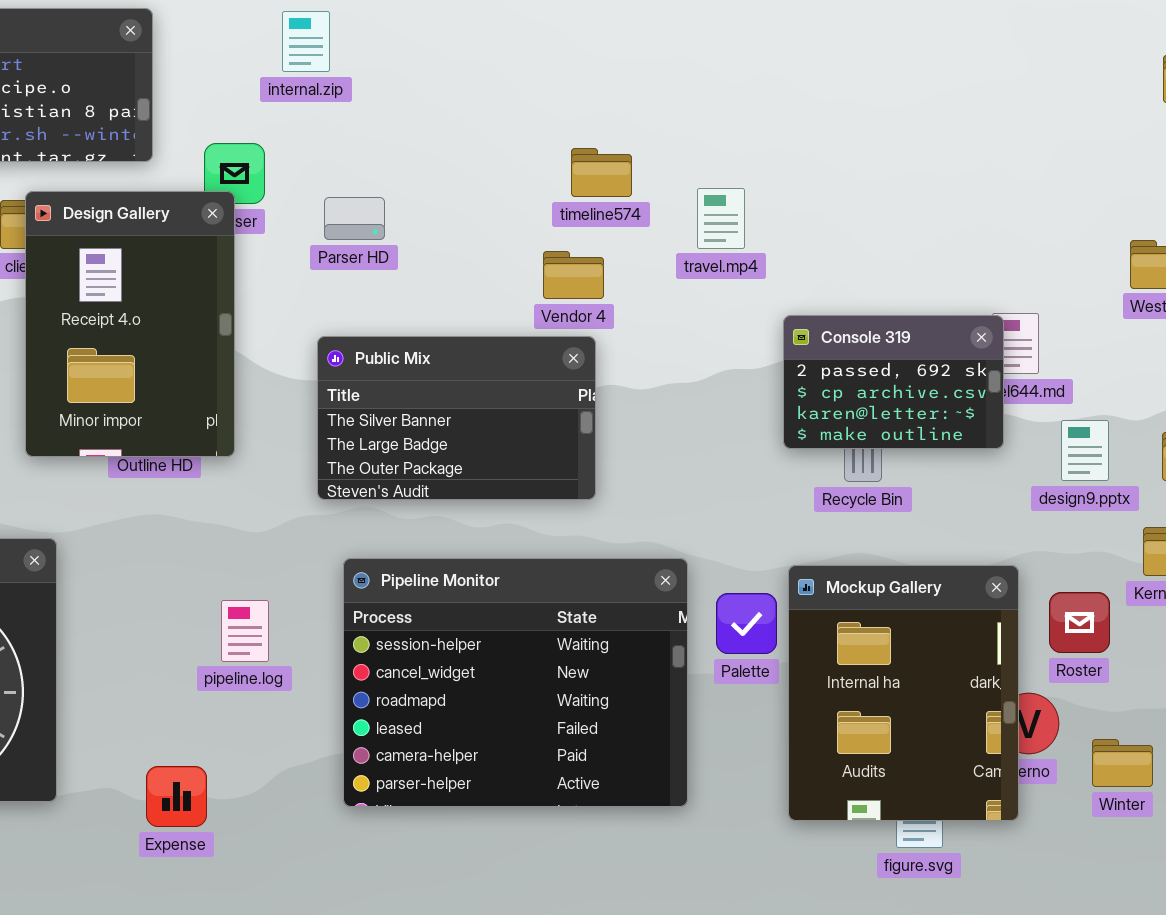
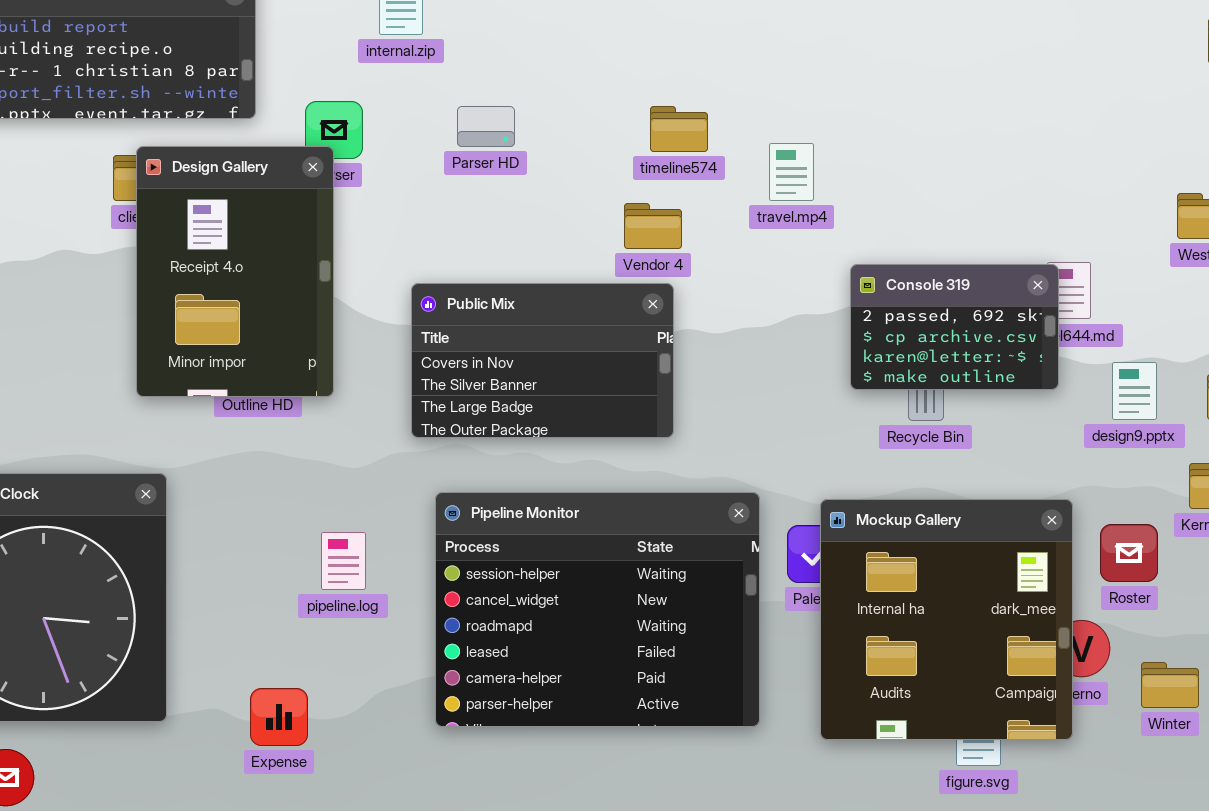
Parser HD: [324,197,385,240] -> [457,106,515,147], moved
Public Mix: [317,336,596,500] -> [411,283,674,438], scrolled up 1 row
Mockup Gallery: [788,565,1019,821] -> [820,499,1073,740], resized

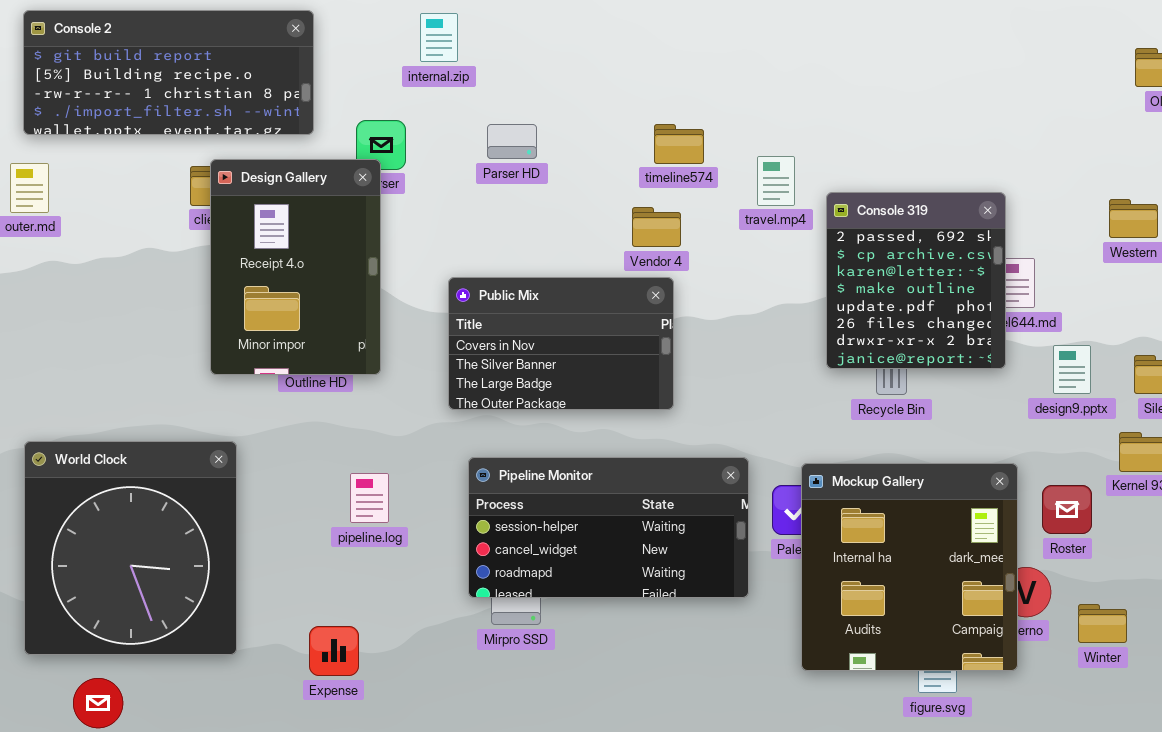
Console 319: [850,264,1059,390] -> [826,192,1006,369], resized
Pipeline Monitor: [435,492,760,727] -> [468,457,749,598], resized
pipeline.log: [321,532,366,590] -> [350,473,389,523], moved

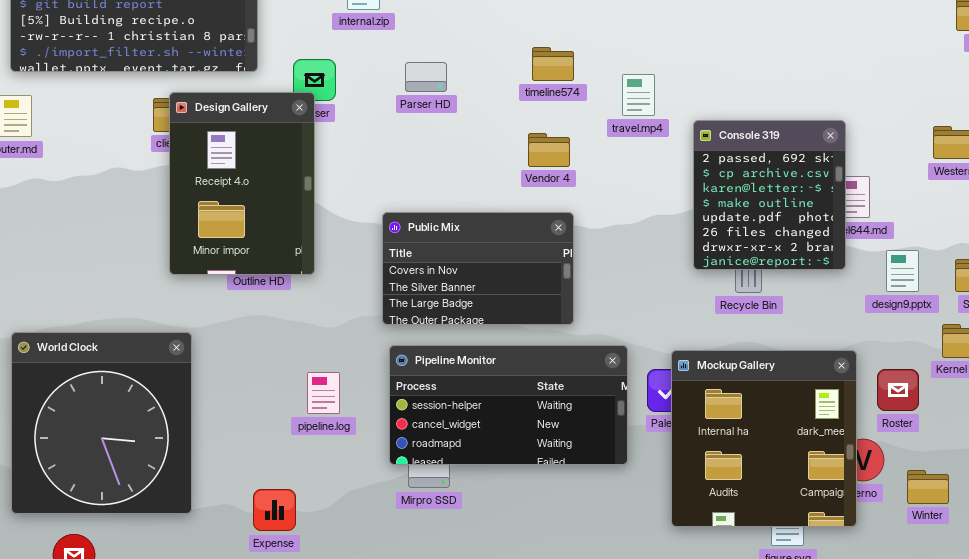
timeline574: [654,124,704,164] -> [532,47,574,81], moved
travel.mp4: [757,156,795,206] -> [622,74,655,116], moved
Public Mix: [448,277,674,410] -> [382,212,574,325], moved
pipeline.log: [350,473,389,523] -> [307,372,340,414], moved

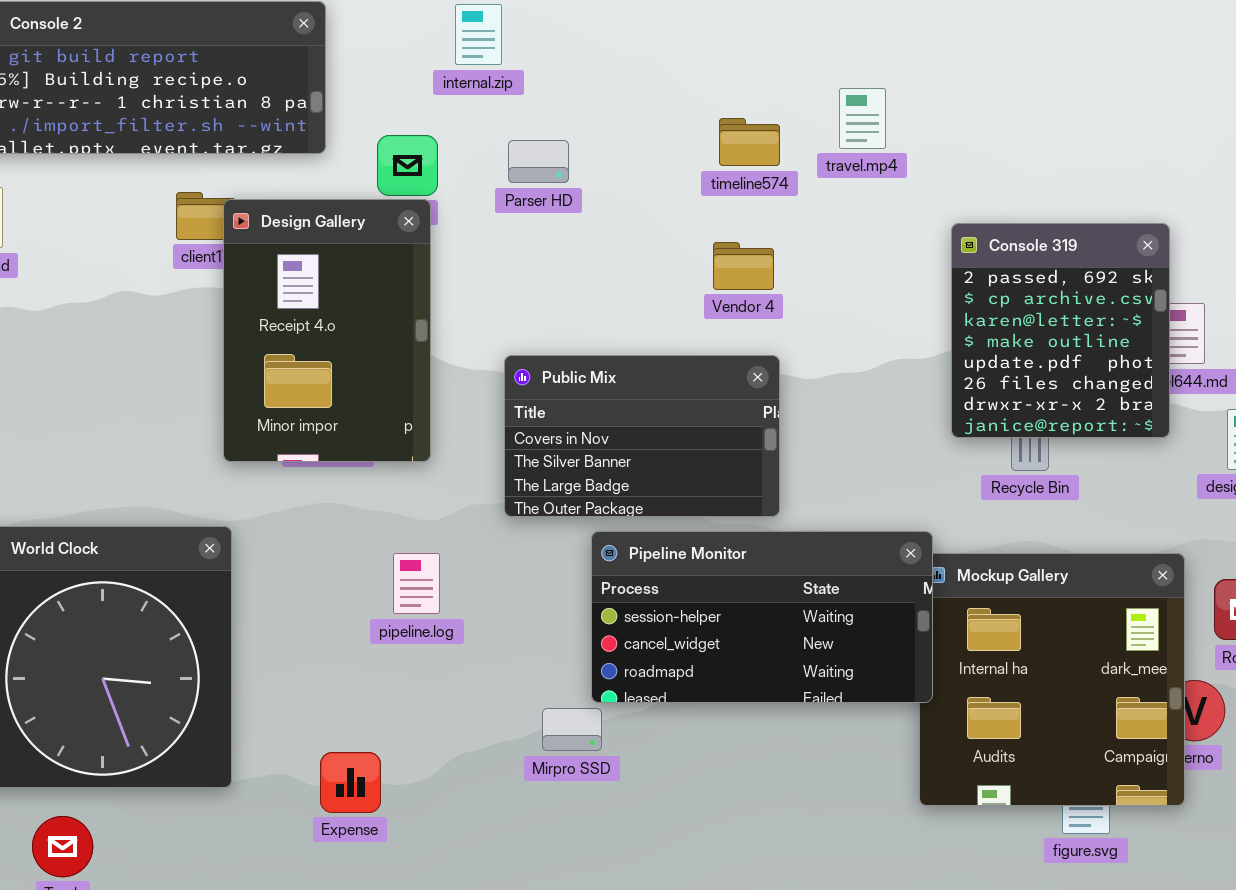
Parser HD: [405,62,447,92] -> [508,140,569,183], moved
travel.mp4: [622,74,655,116] -> [839,88,886,149], moved
Design Gallery: [169,92,315,275] -> [223,199,431,462], moved
Pipeline Monitor: [389,345,628,465] -> [591,531,933,703], moved
pipeline.log: [307,372,340,414] -> [393,553,440,614], moved

